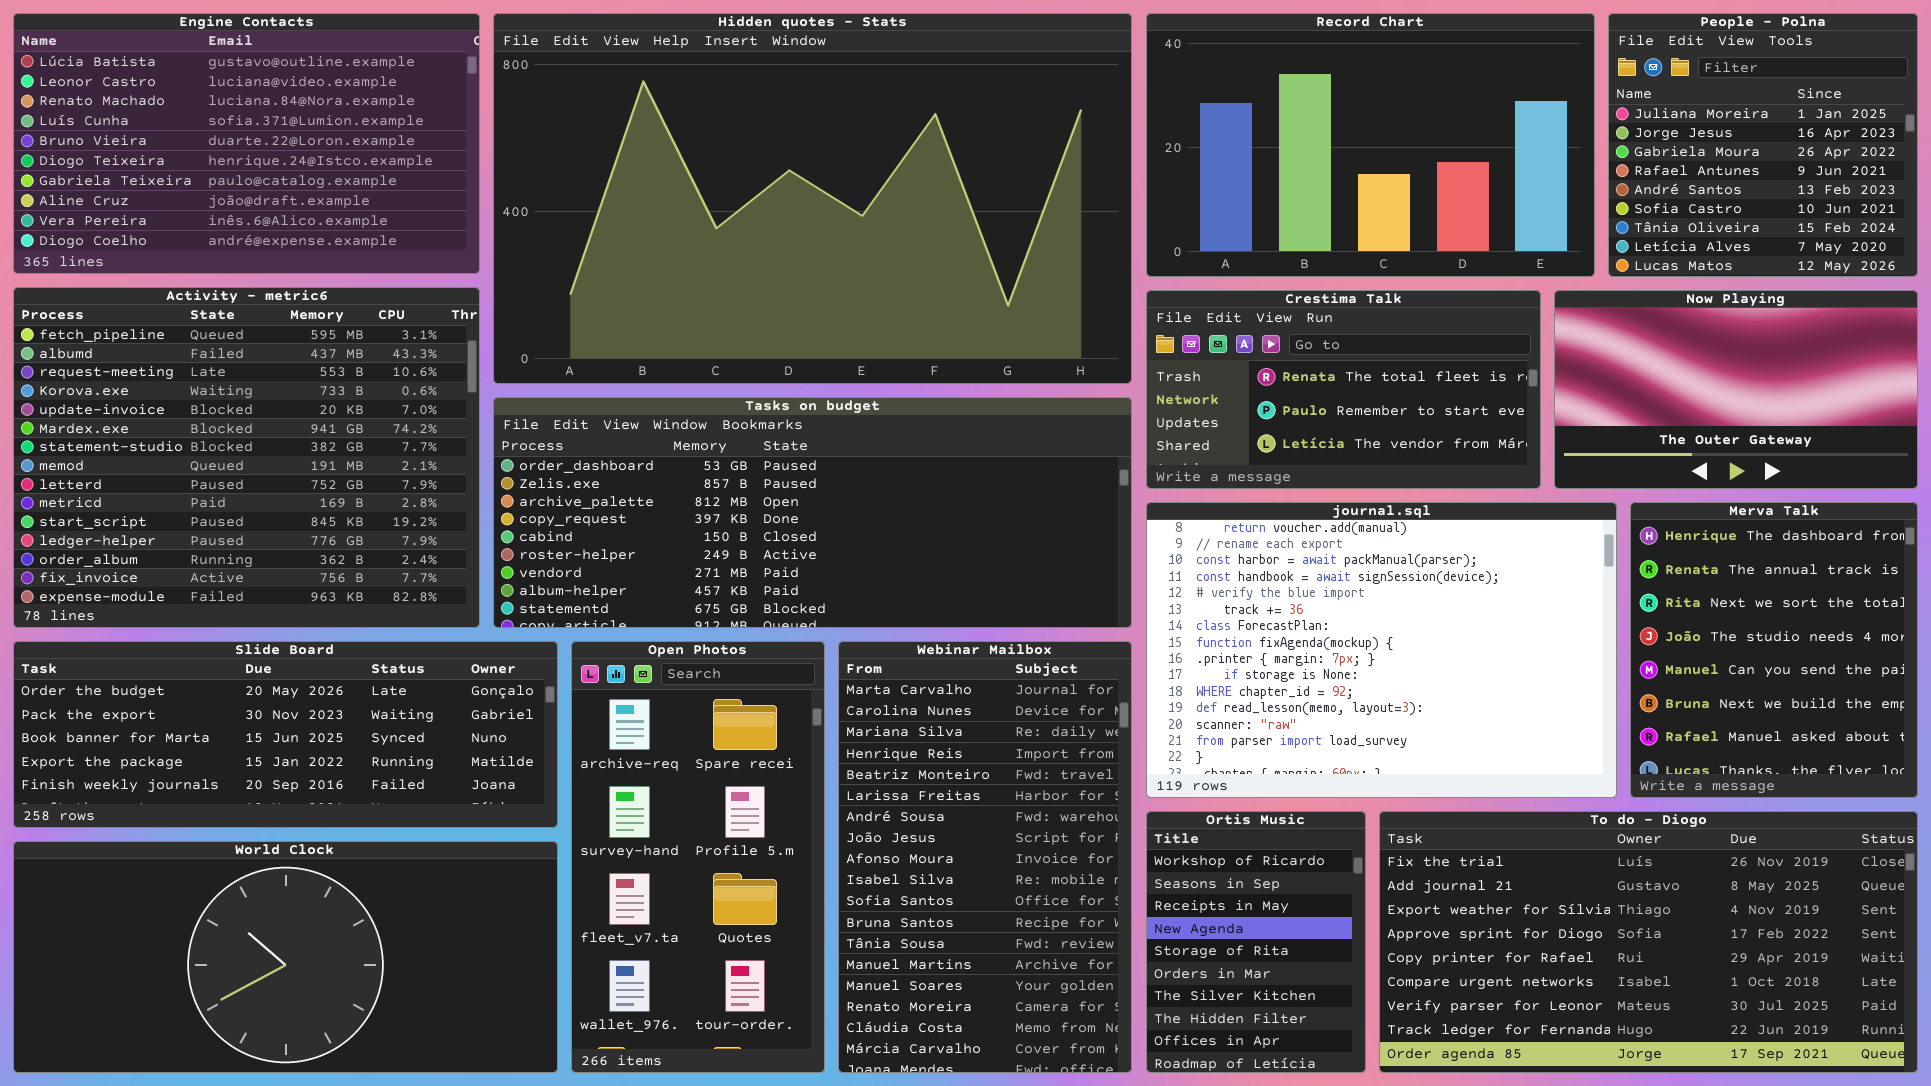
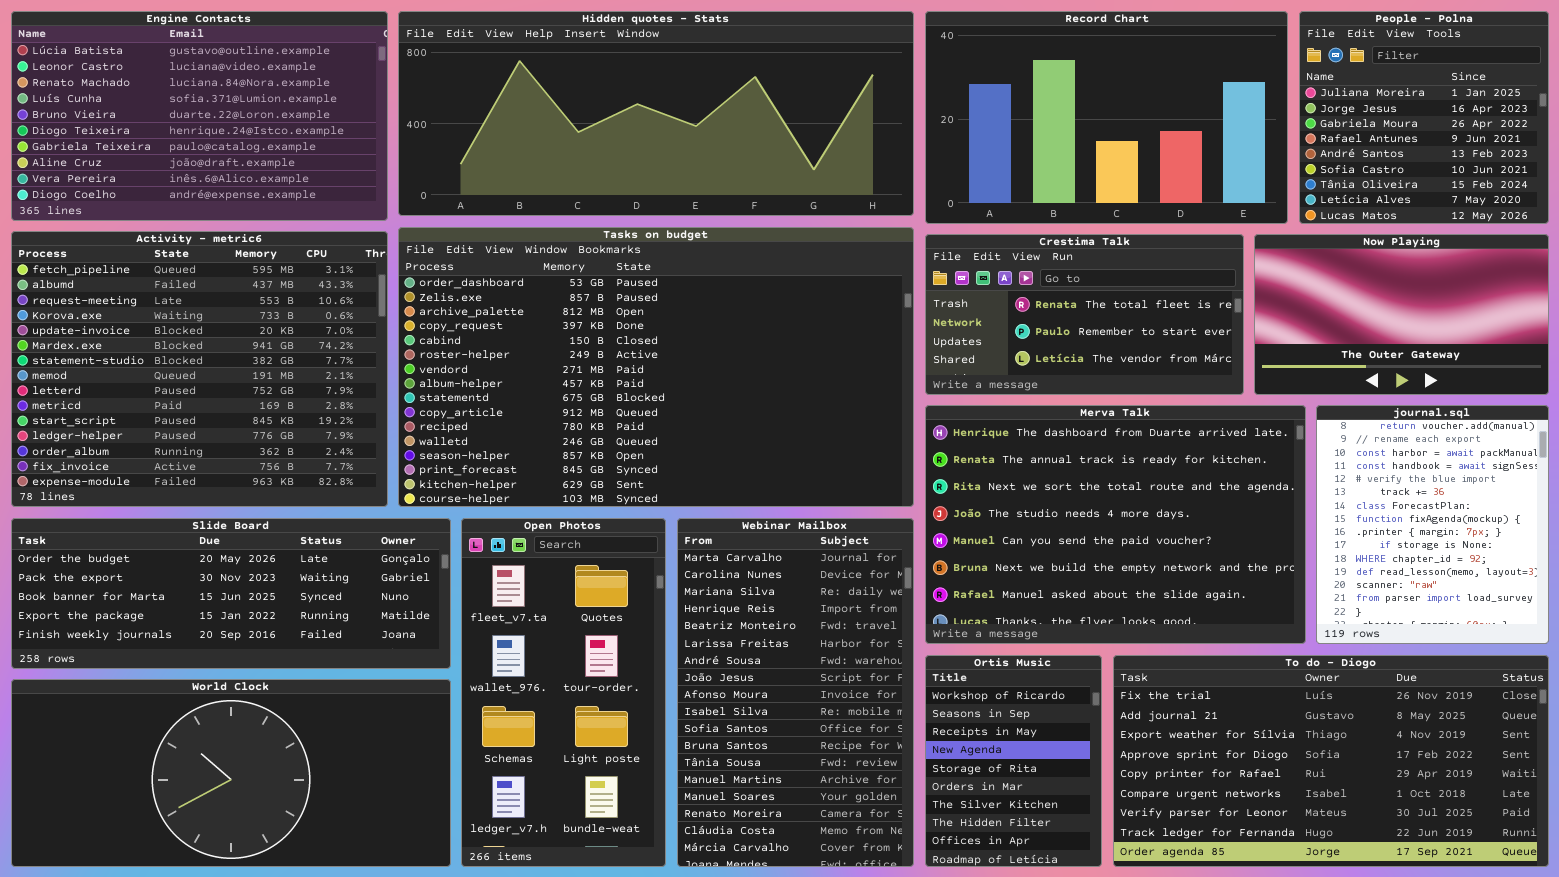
Hidden quotes - Stats: [493,13,1132,384] -> [398,11,914,216], resized
Tasks on budget: [493,397,1132,628] -> [398,227,914,507], resized
journal.sql: [1146,502,1617,798] -> [1316,405,1549,644], moved, resized
Merva Talk: [1630,502,1918,798] -> [925,405,1306,644], moved, resized
Open Photos: [571,641,825,1073] -> [461,518,666,867], scrolled down 2 rows

